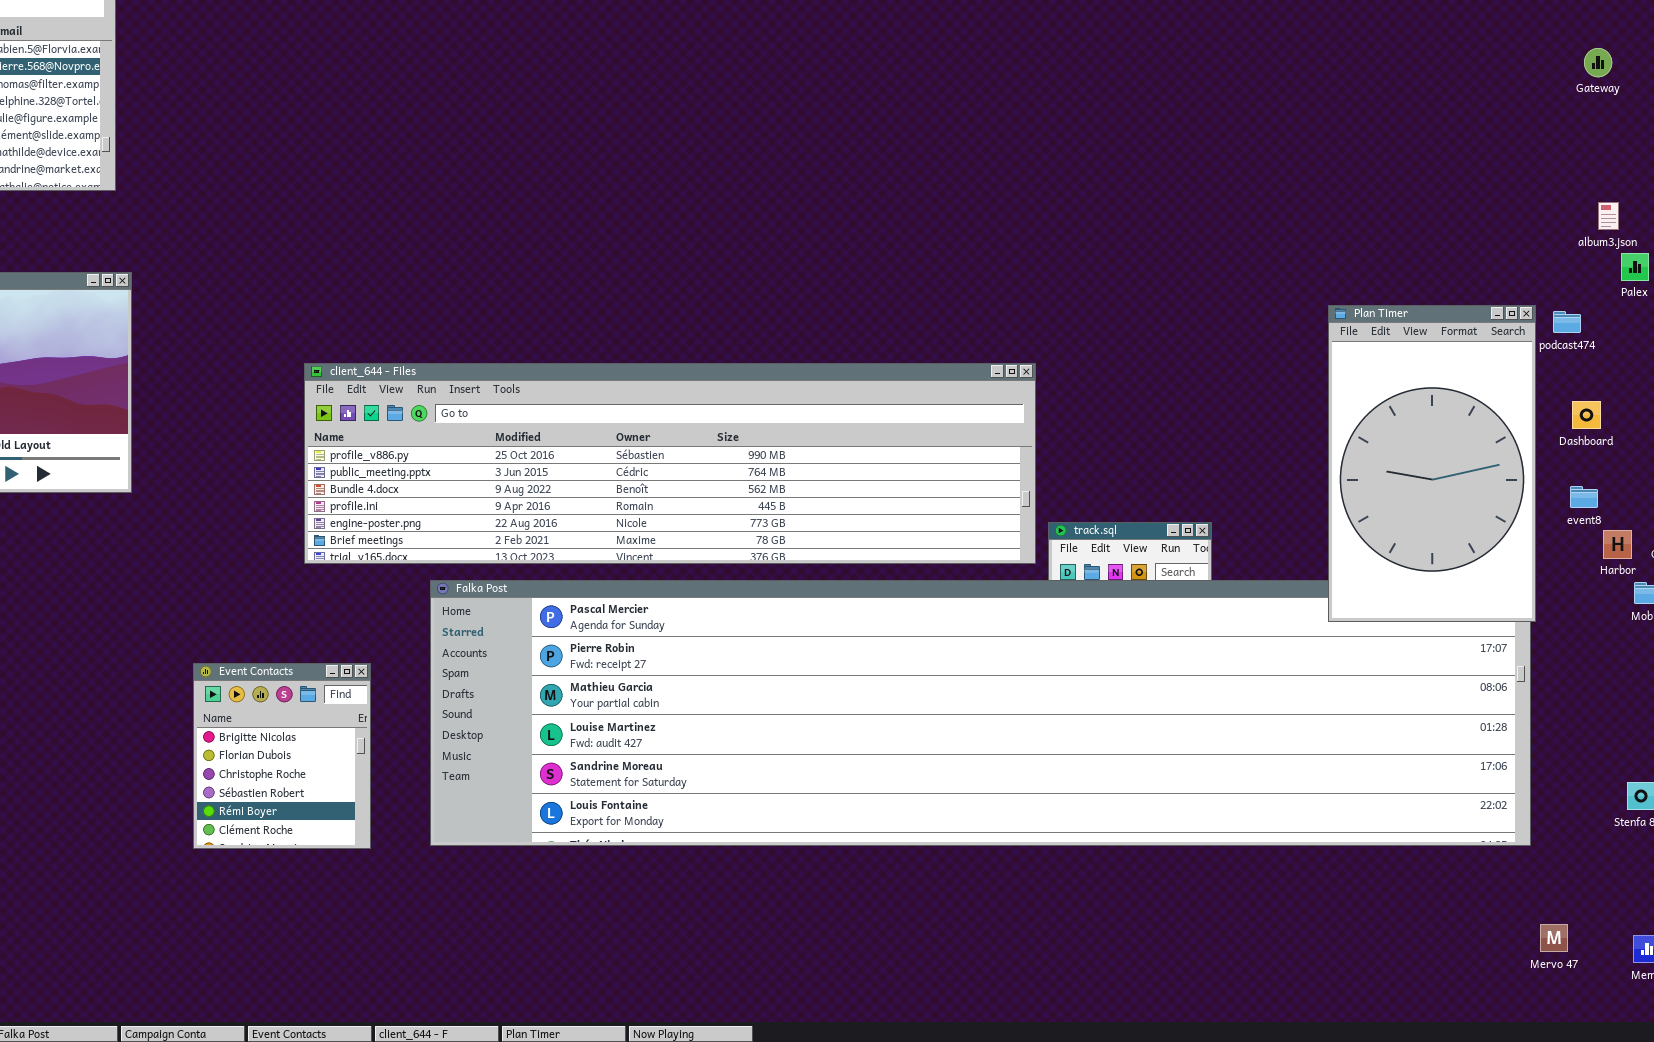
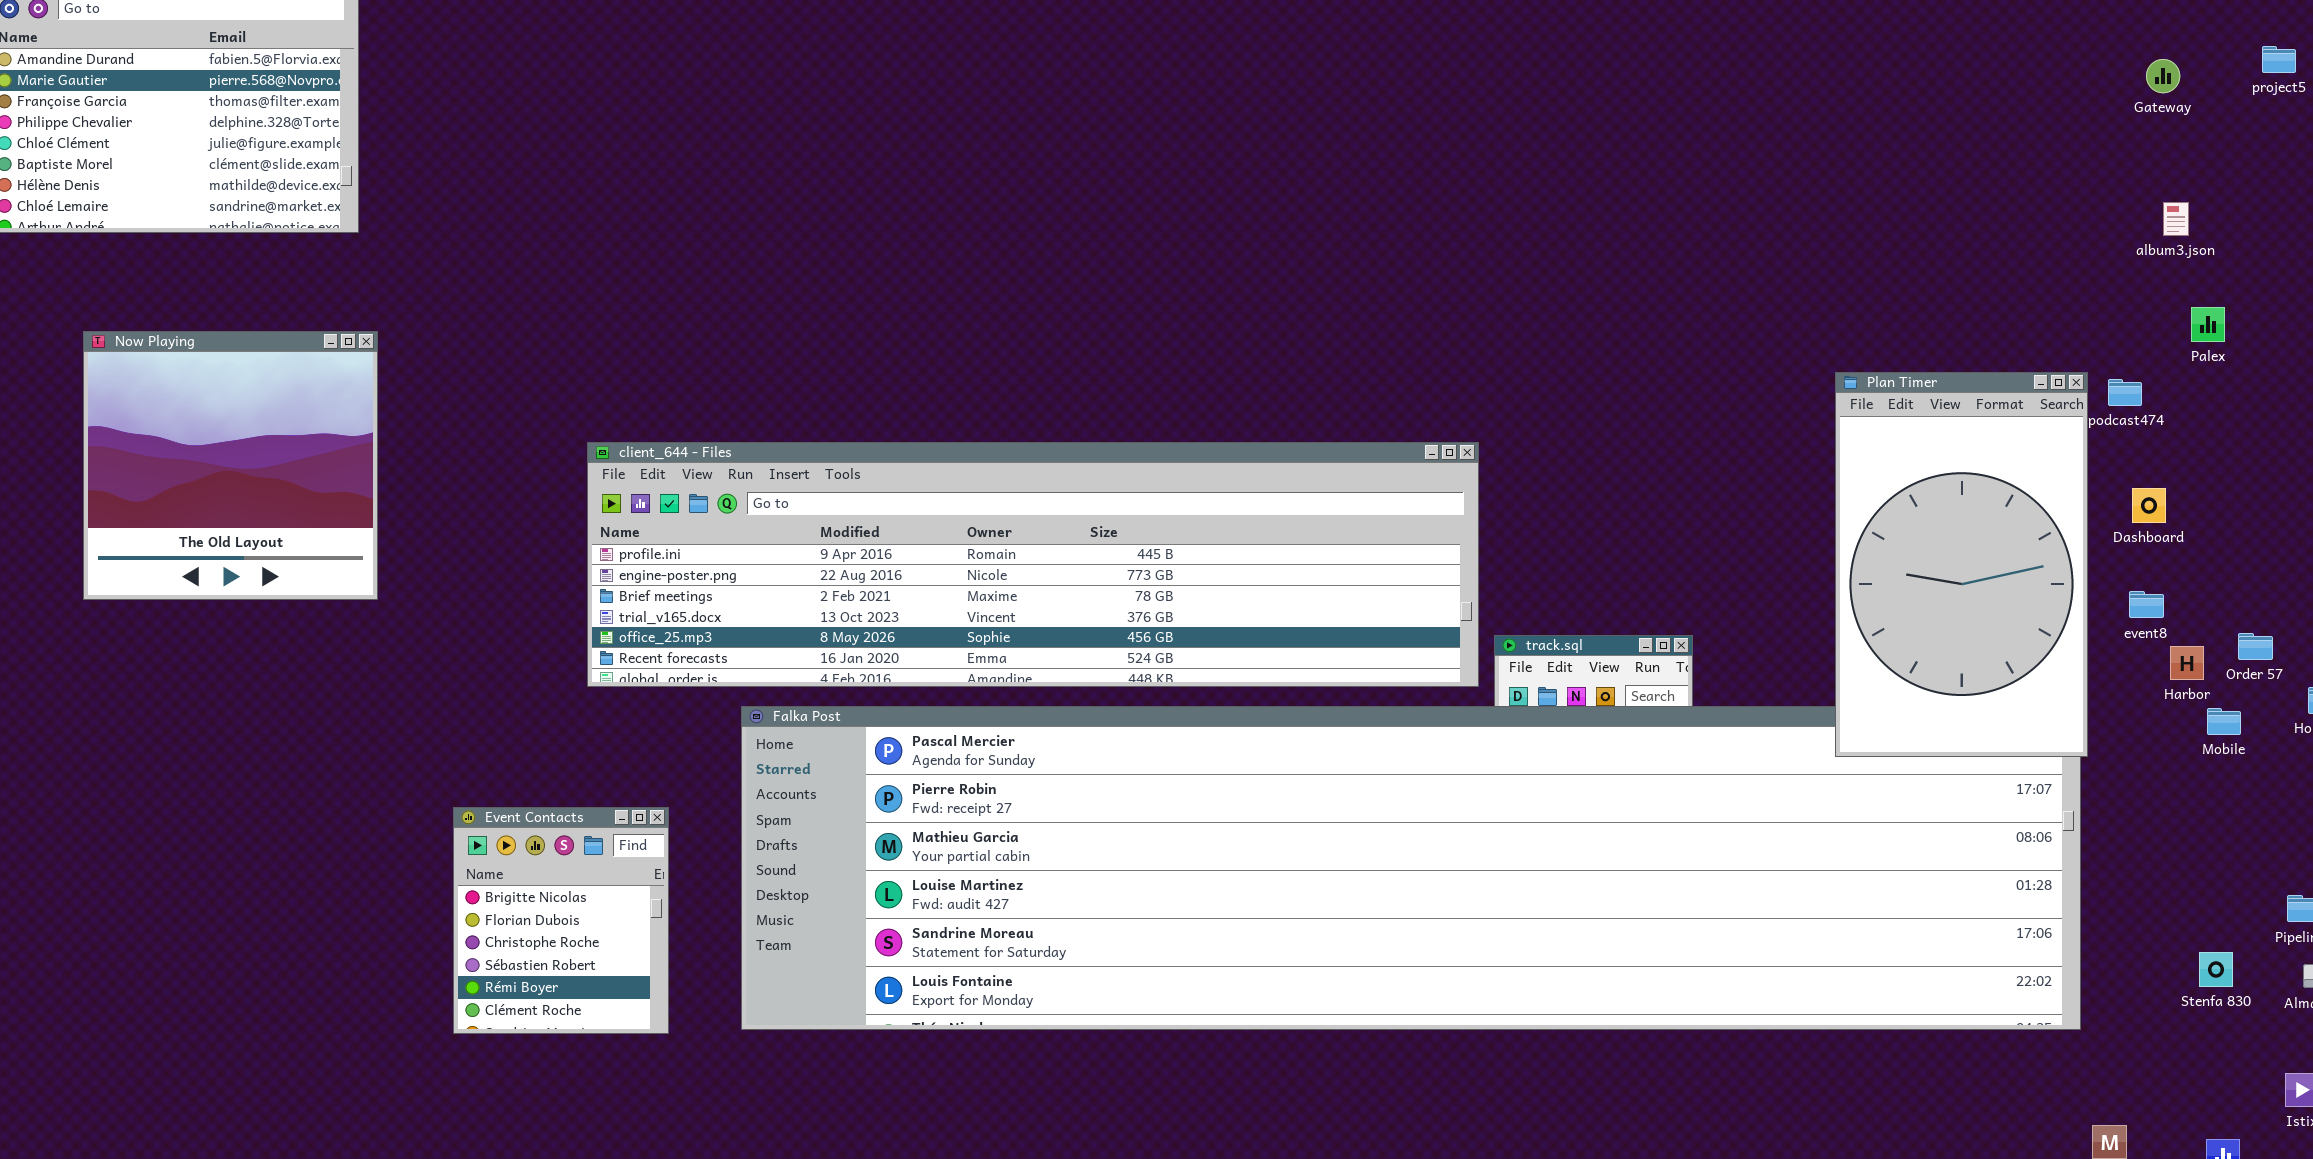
album3.json: [1598,202,1619,230] -> [2163,202,2189,236], moved
client_644 - Files: [304,363,1036,564] -> [587,442,1479,687], scrolled down 3 rows

